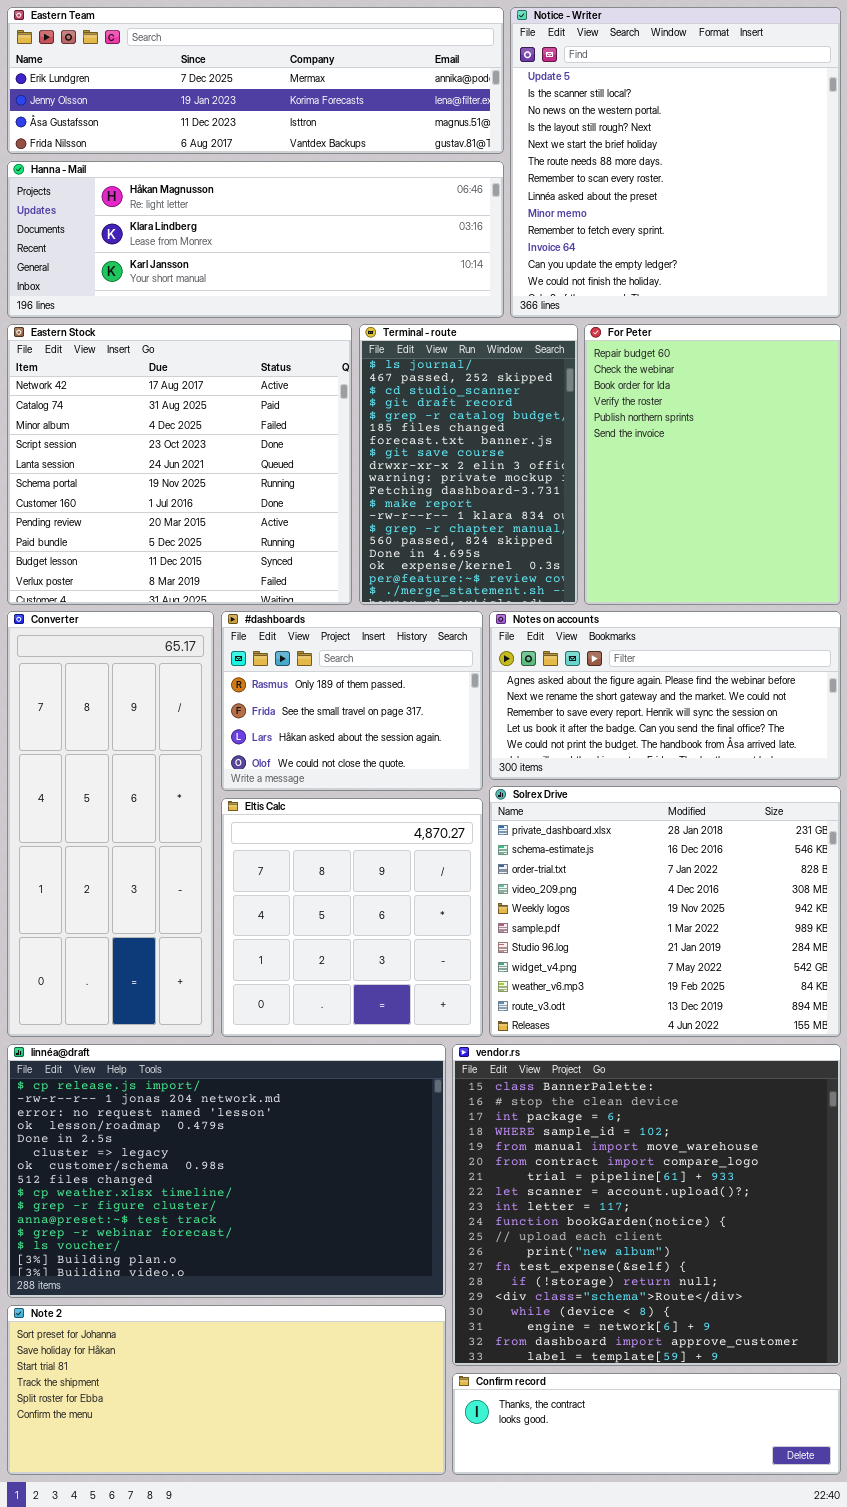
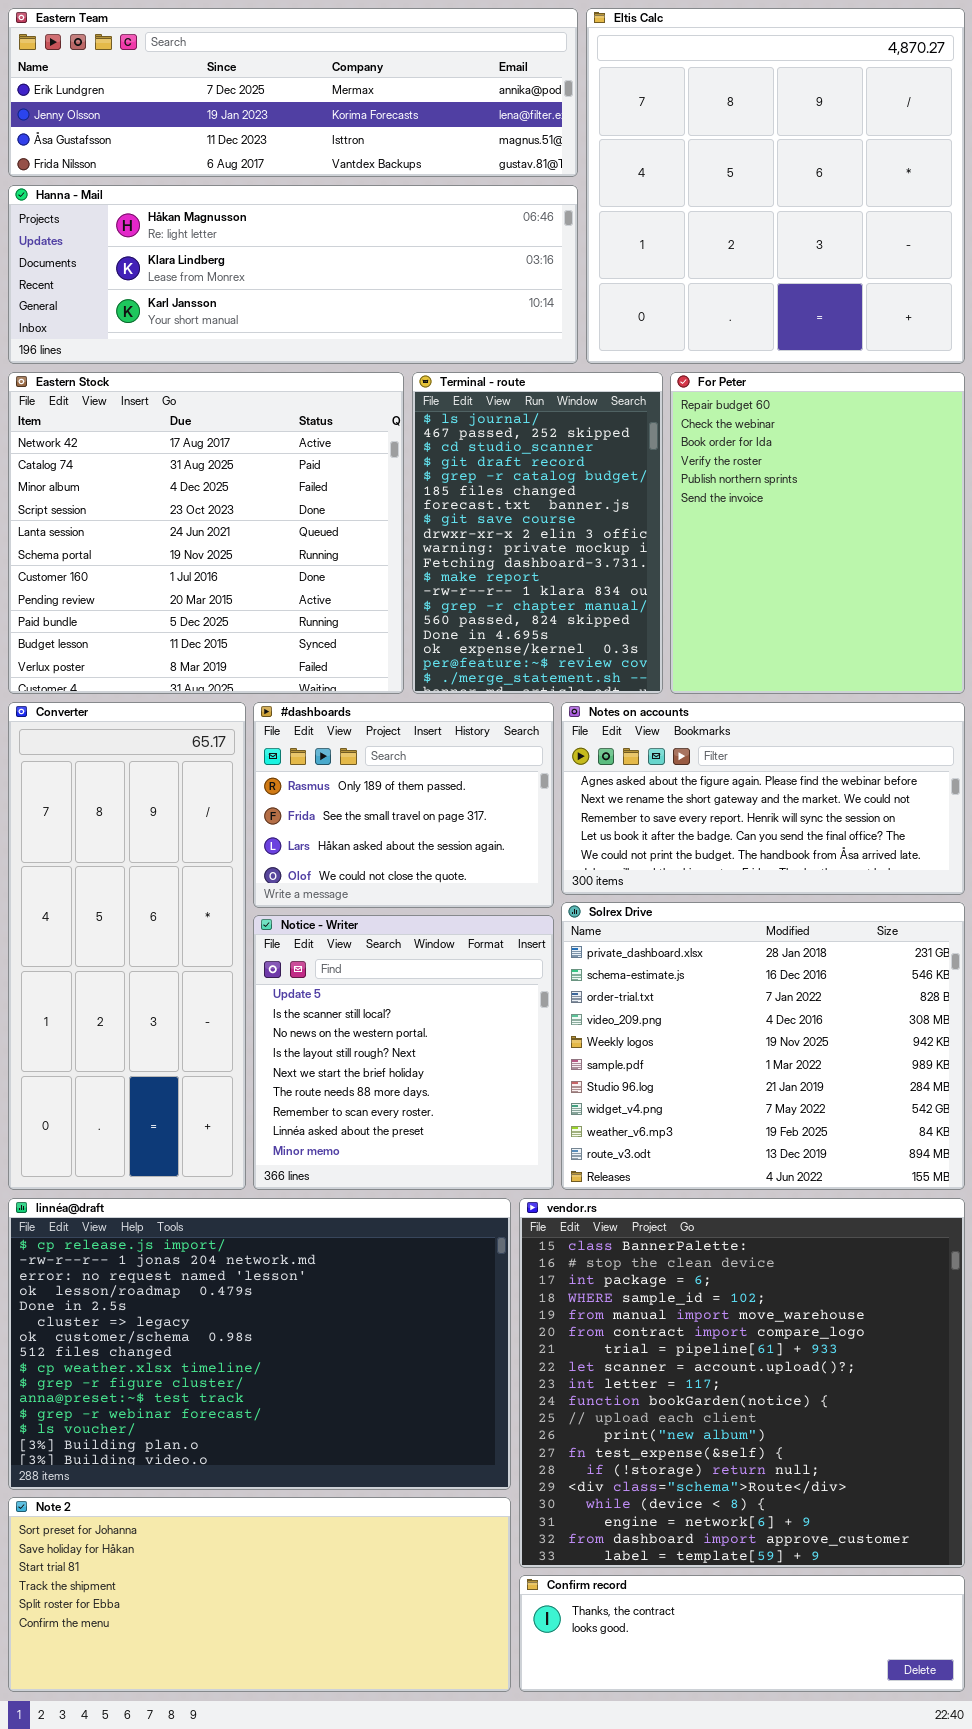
Notice - Writer: [510,7,841,318] -> [253,915,554,1190], moved, resized
Eltis Calc: [221,798,483,1037] -> [586,8,965,364], moved, resized

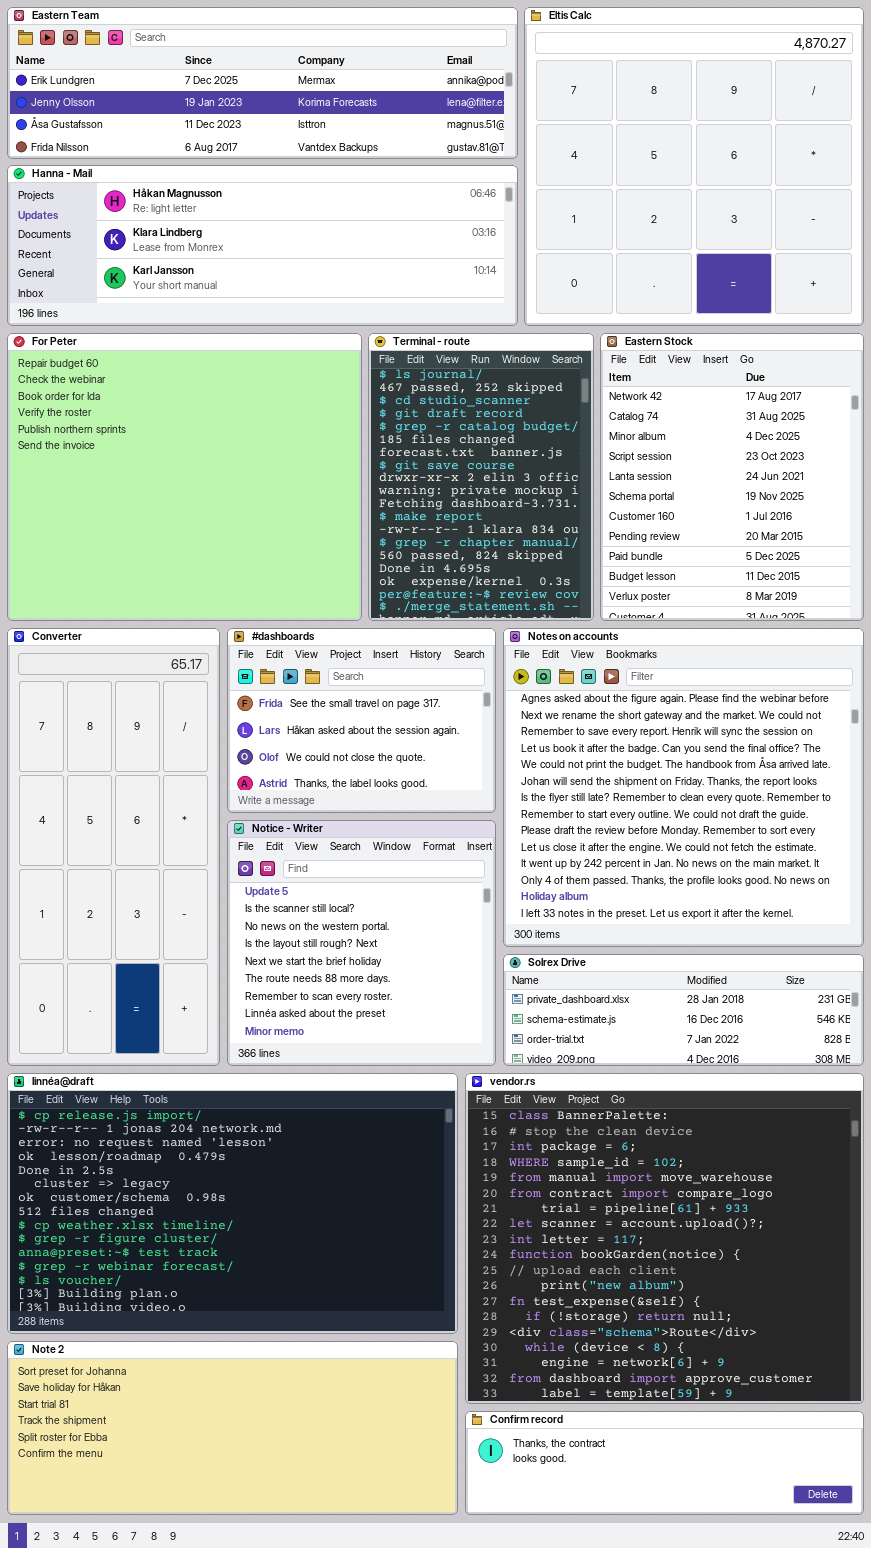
Eastern Stock: [8,372,404,694] -> [600,333,864,621], moved, resized
For Peter: [670,372,965,694] -> [7,333,362,621], moved, resized
#dashboards: [253,702,554,908] -> [227,628,496,813], scrolled down 1 row
Notes on accounts: [561,702,965,895] -> [503,628,864,947], resized
Solrex Drive: [561,902,965,1190] -> [503,954,864,1066], resized

